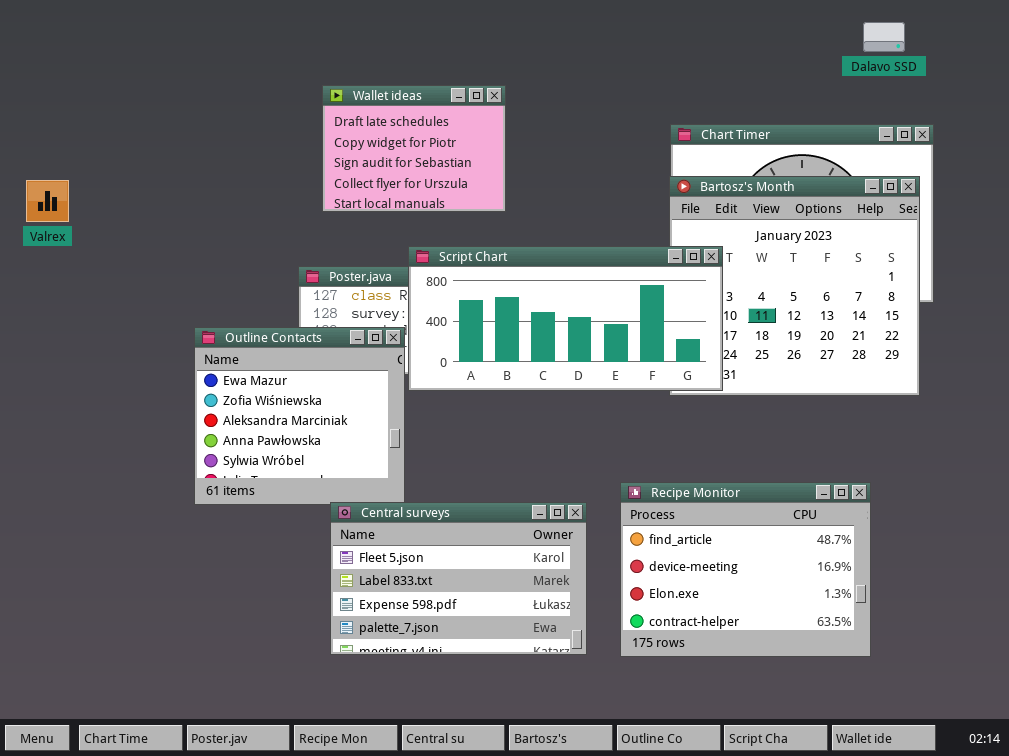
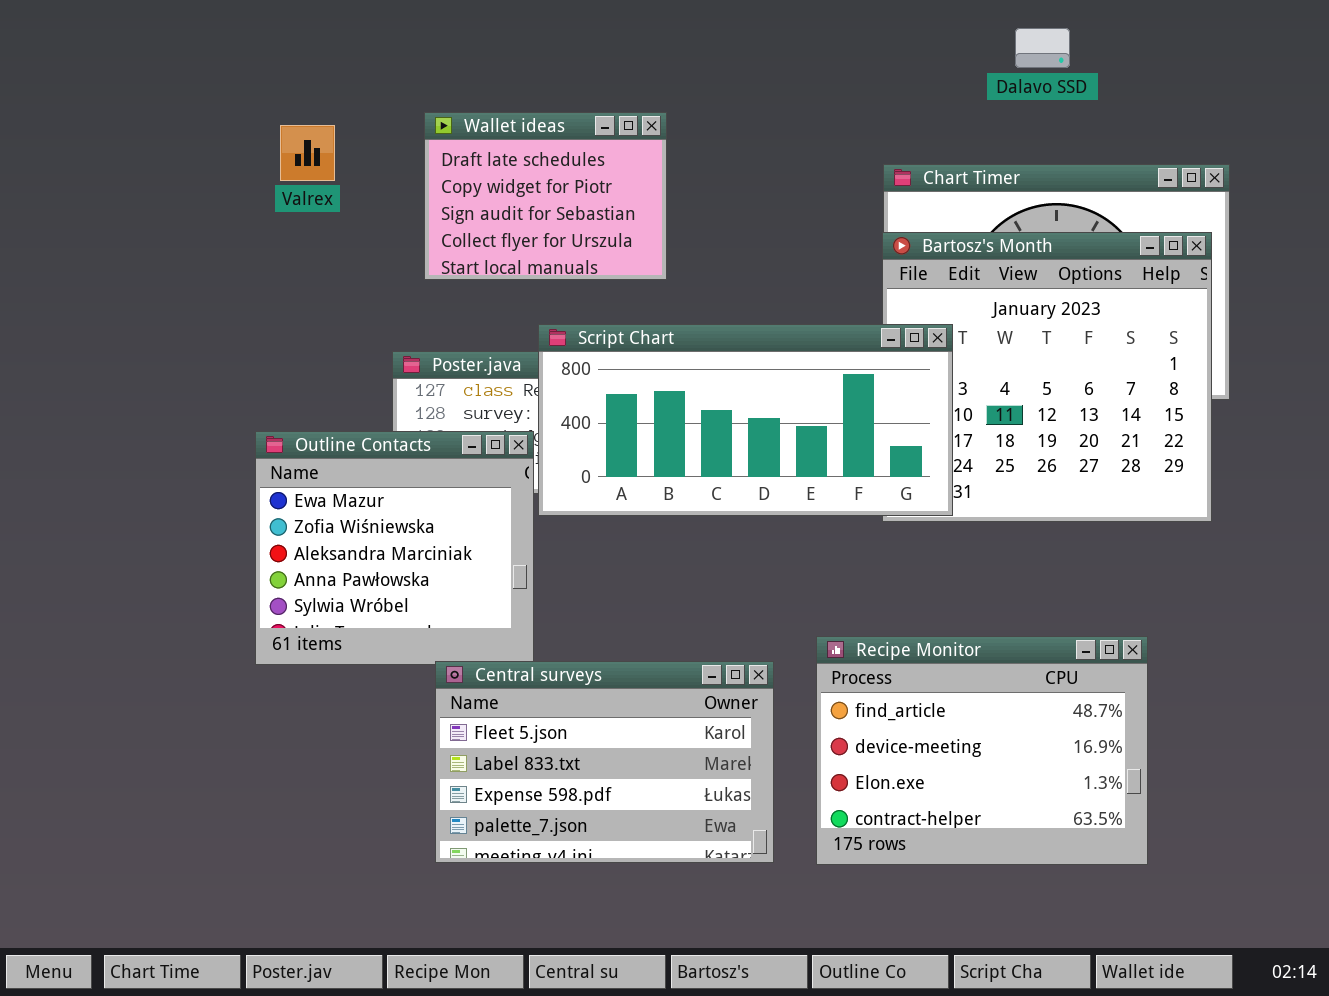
Dalavo SSD: [863,22,905,52] -> [1015,28,1070,68], moved
Valrex: [26,180,69,222] -> [280,125,335,181], moved

